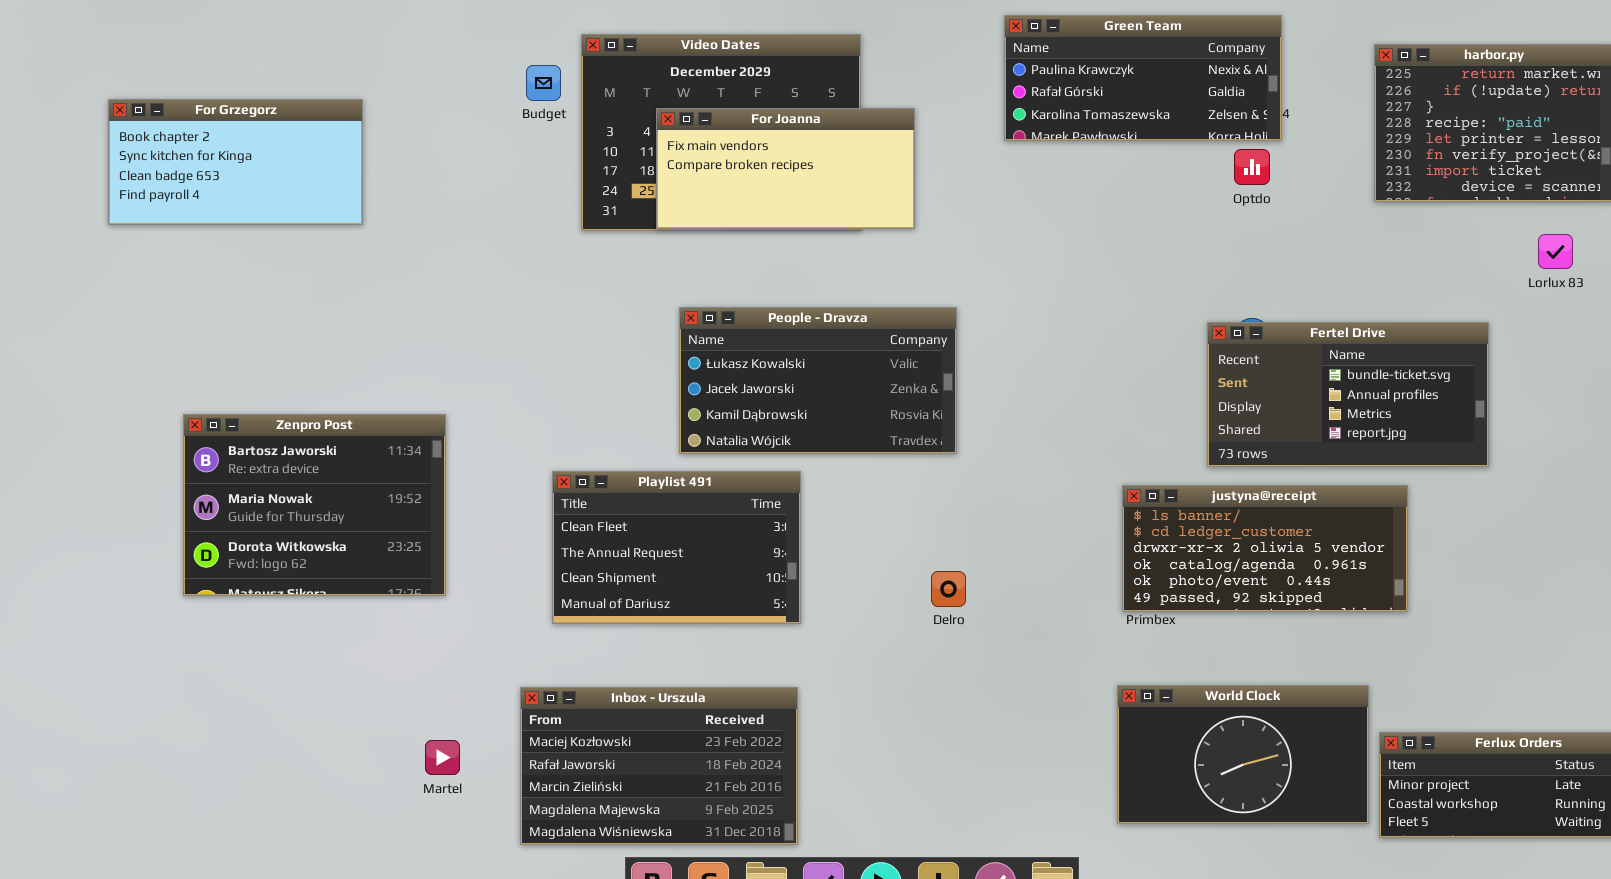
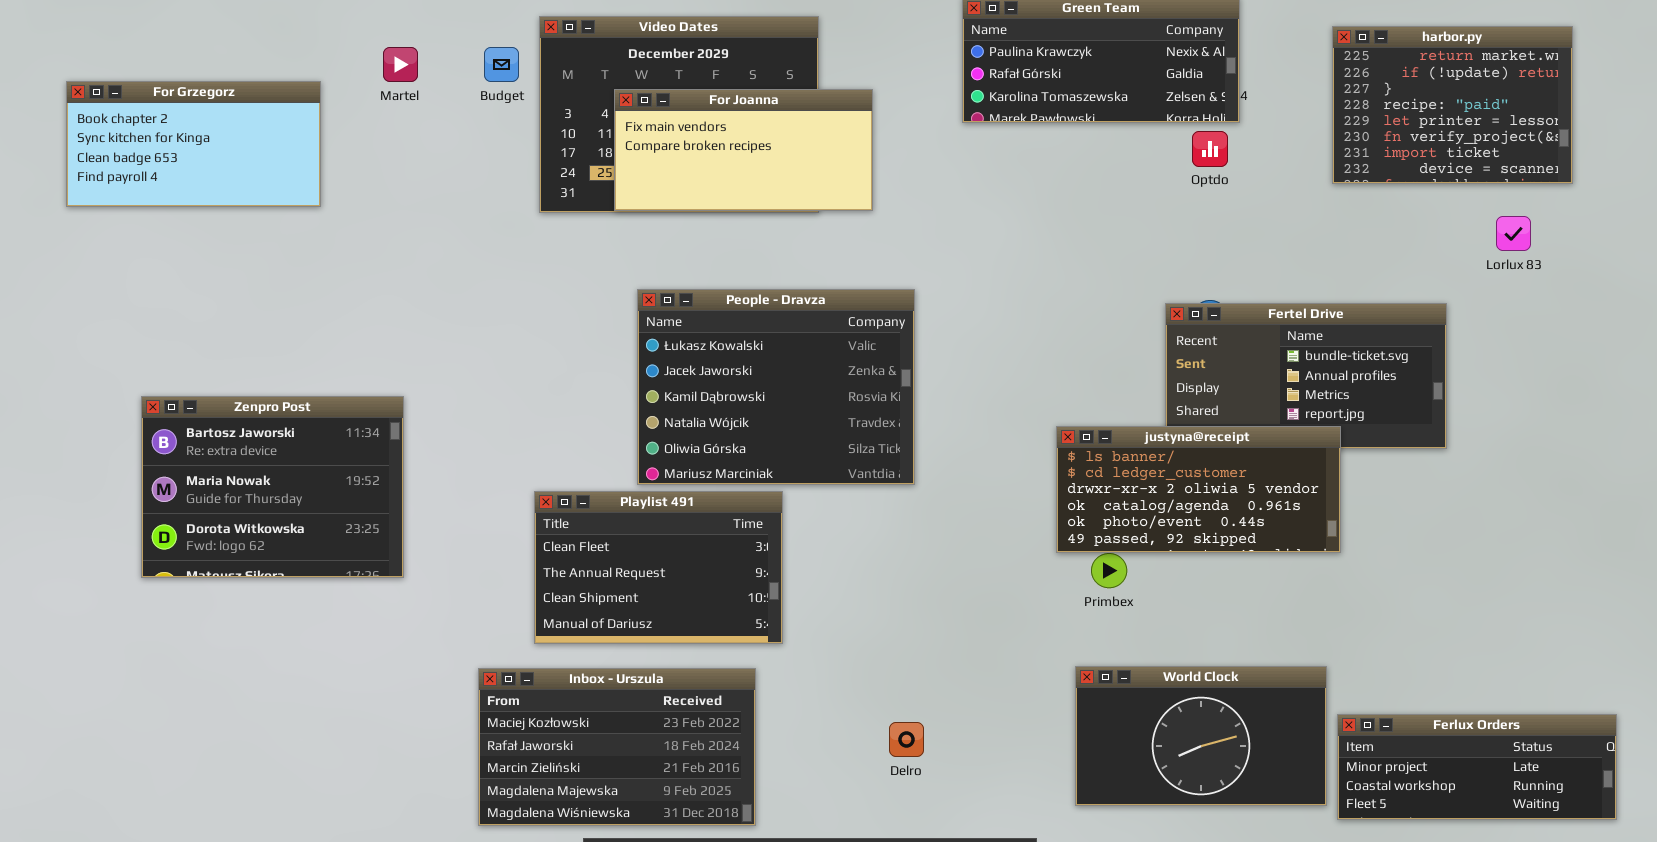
People - Dravza: [679,307,957,454] -> [637,289,915,485], resized
Playlist 491: [552,471,801,624] -> [534,491,783,644], moved
justyna@receipt: [1122,485,1408,612] -> [1056,426,1341,553], moved
Delro: [931,571,966,607] -> [889,722,924,757], moved
Martel: [425,740,460,775] -> [383,47,418,82], moved

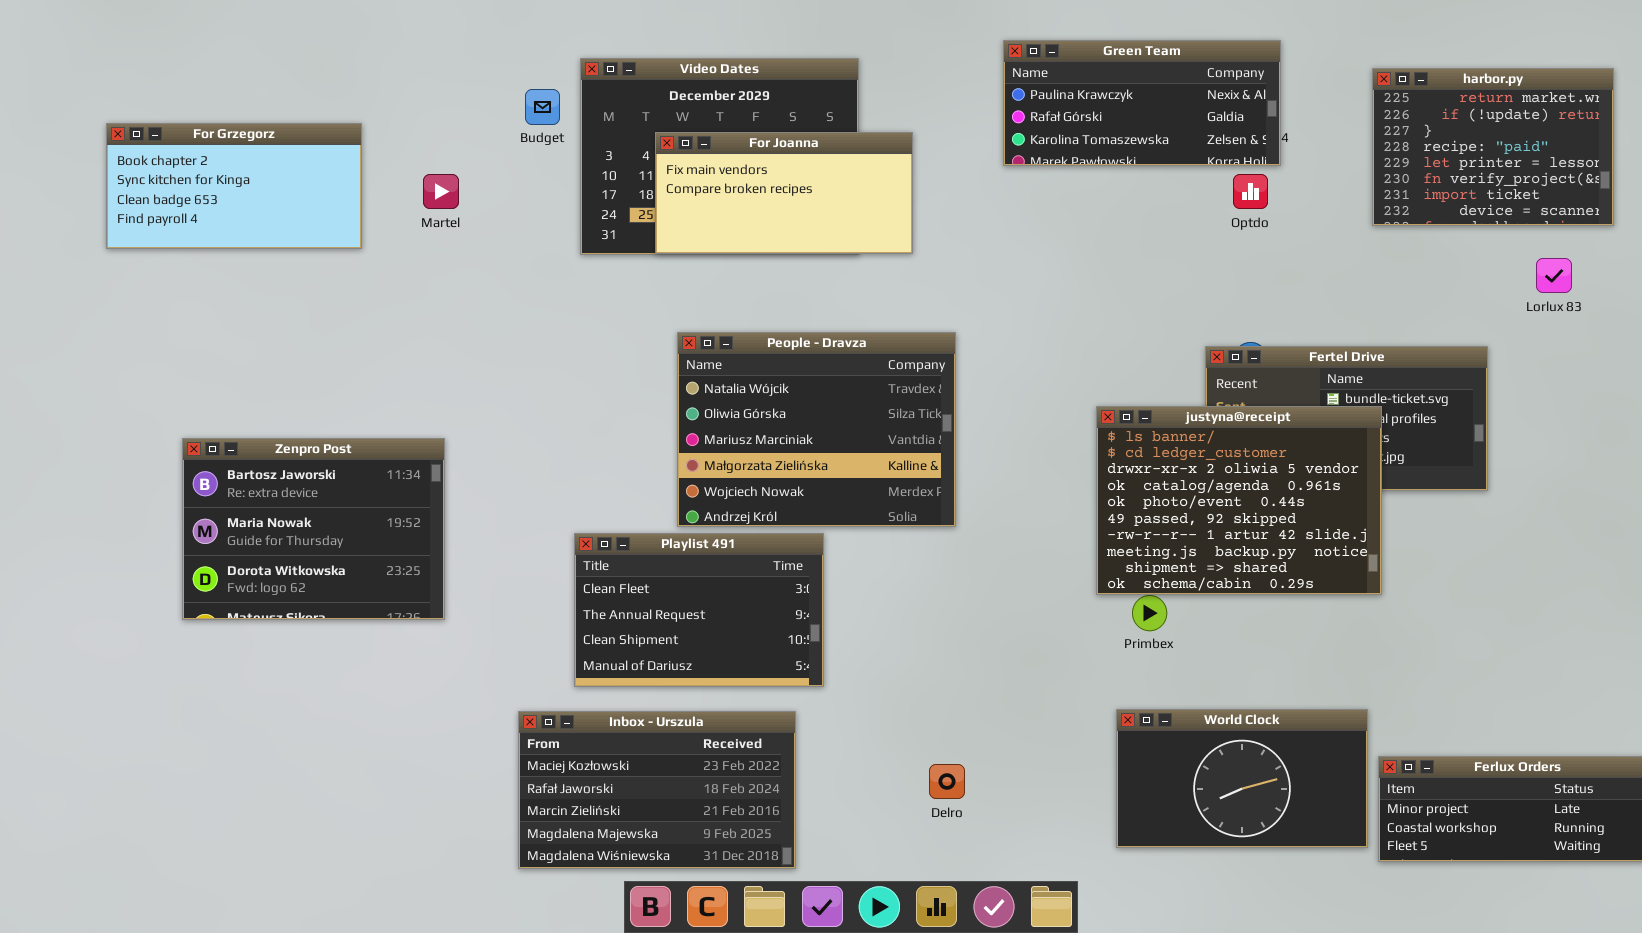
Martel: [383,47,418,82] -> [423,174,459,209], moved
People - Dravza: [637,289,915,485] -> [677,332,956,527], scrolled down 3 rows
justyna@receipt: [1056,426,1341,553] -> [1096,406,1382,595], resized

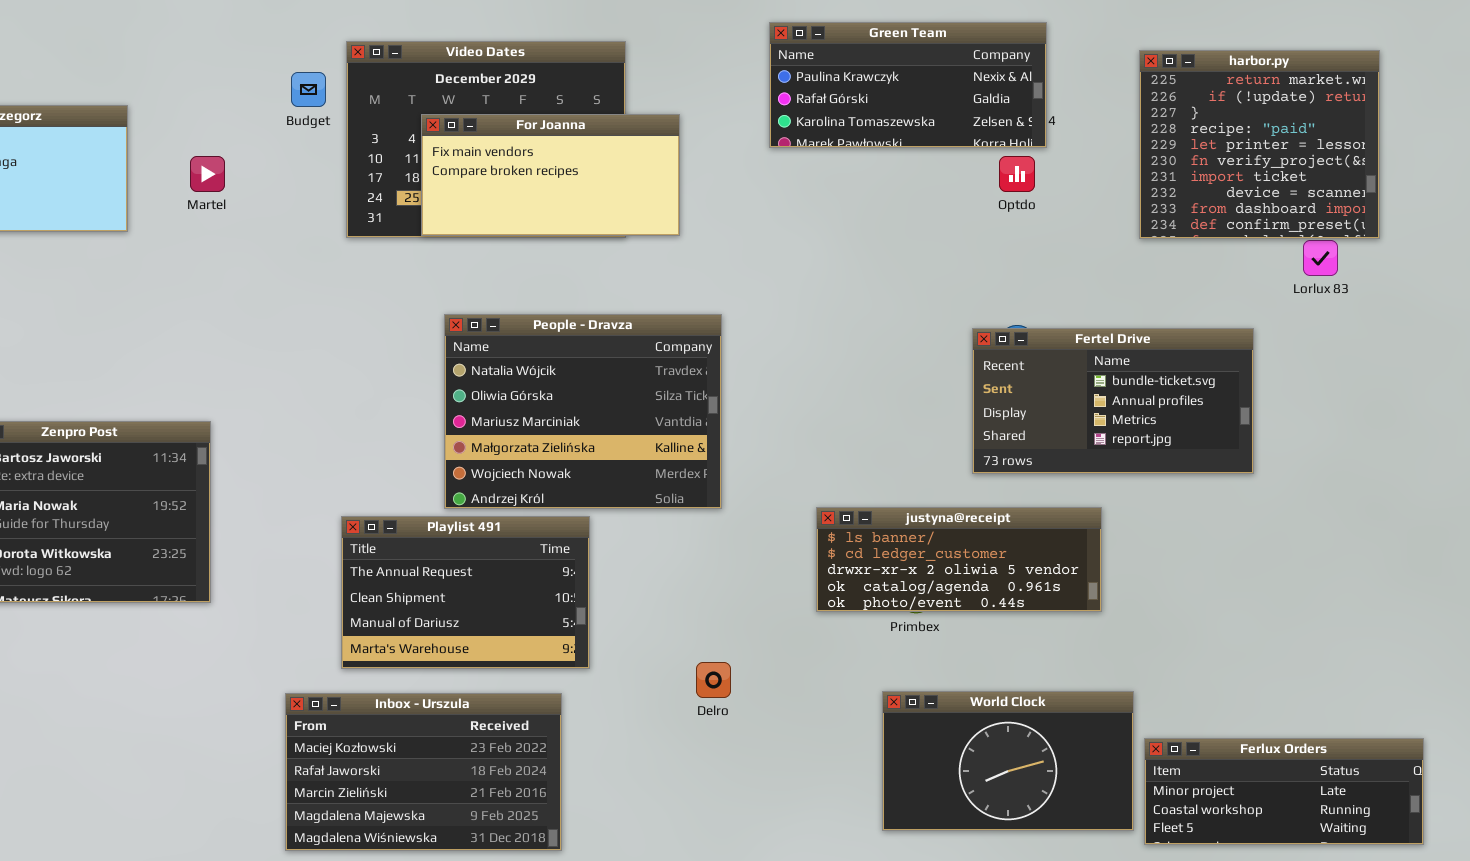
harbor.py: [1372,68,1614,226] -> [1139,50,1380,239], resized
justyna@receipt: [1096,406,1382,595] -> [816,507,1102,612], moved, resized
Playlist 491: [574,533,824,687] -> [341,516,590,669], scrolled down 1 row
Delro: [929,764,965,799] -> [696,662,731,698], moved

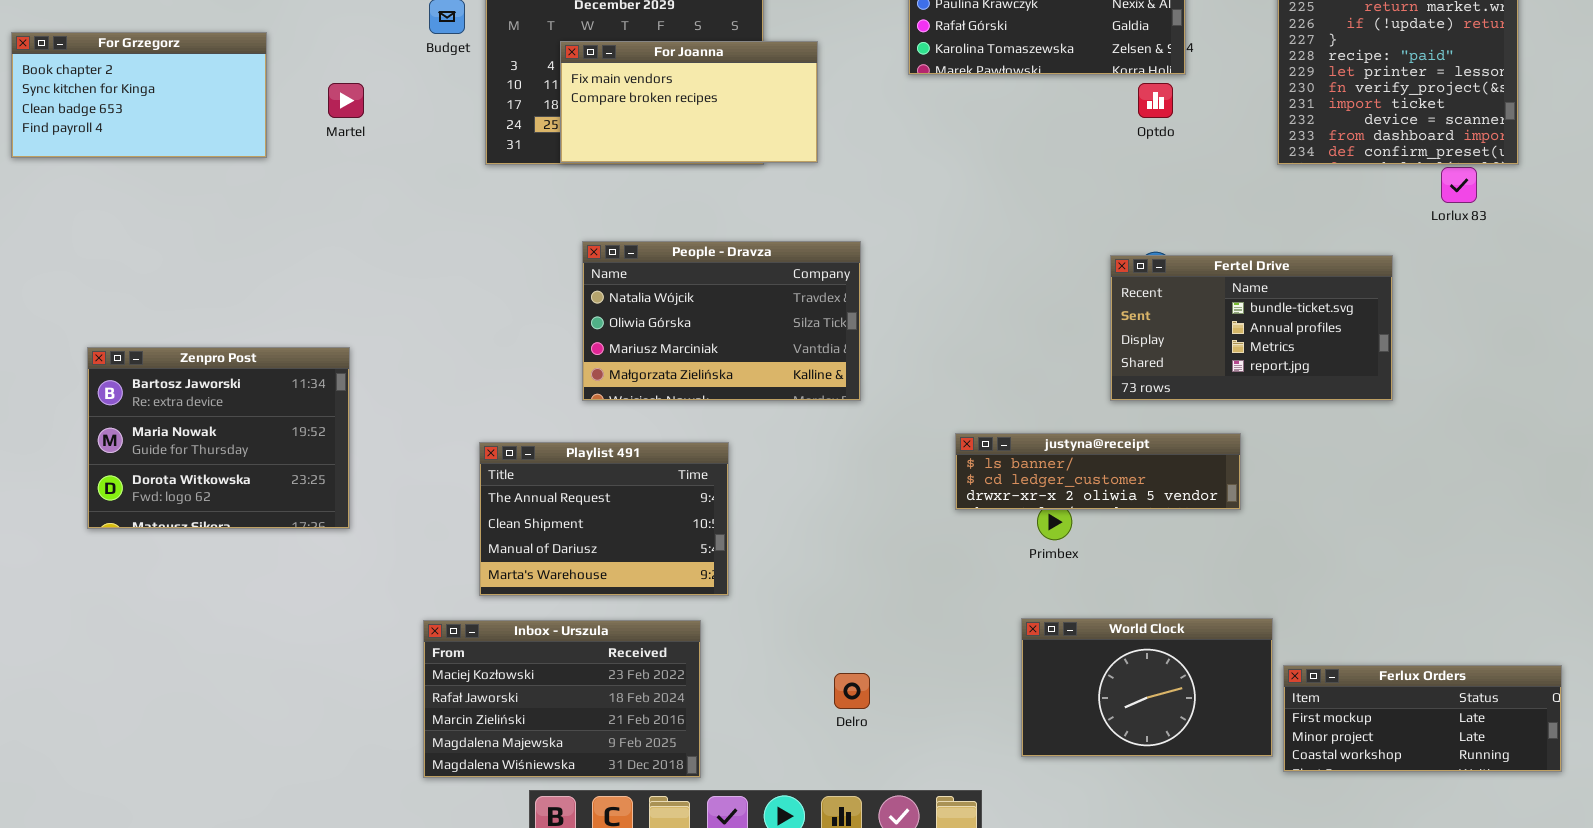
People - Dravza: [444,314,722,509] -> [582,241,861,401], resized
justyna@receipt: [816,507,1102,612] -> [955,433,1241,510], resized
Delro: [696,662,731,698] -> [834,673,870,709], moved
Ferlux Orders: [1144,738,1424,845] -> [1283,665,1562,772], scrolled up 1 row

